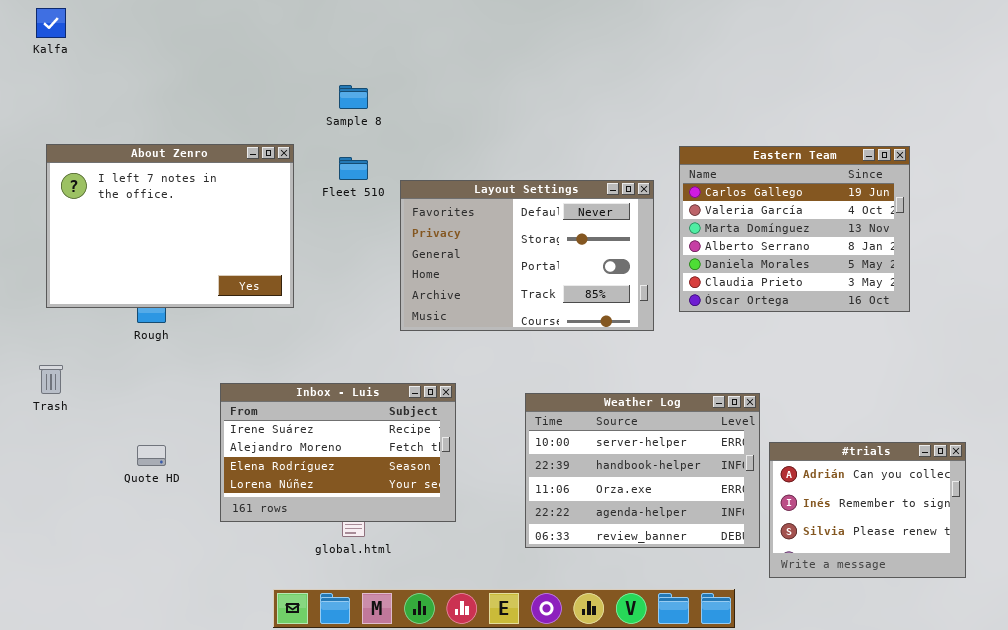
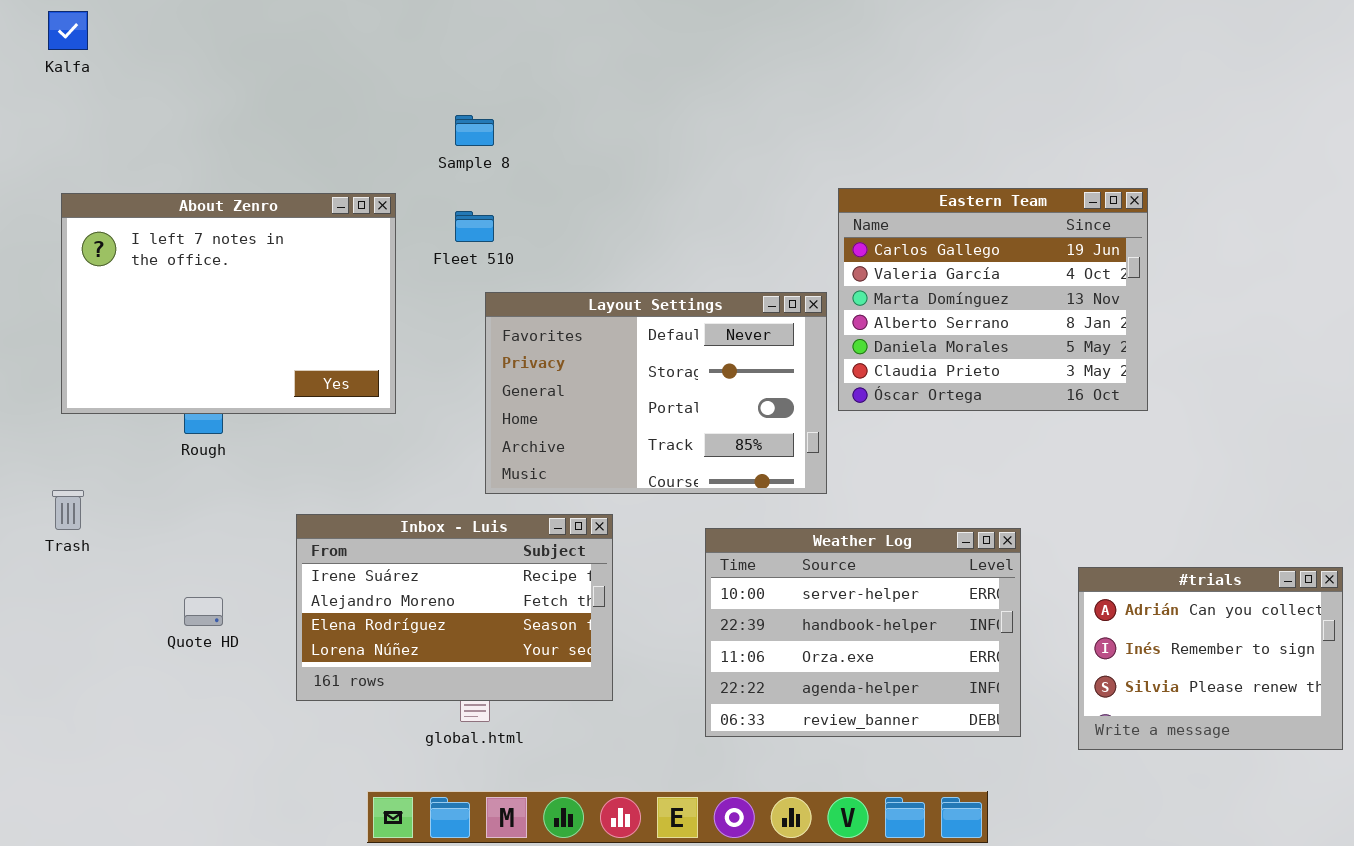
Eastern Team: [679,146,910,312] -> [838,188,1148,411], moved
Layout Settings: [400,180,654,331] -> [485,292,827,494], moved
#trials: [769,442,966,578] -> [1078,567,1343,750], moved

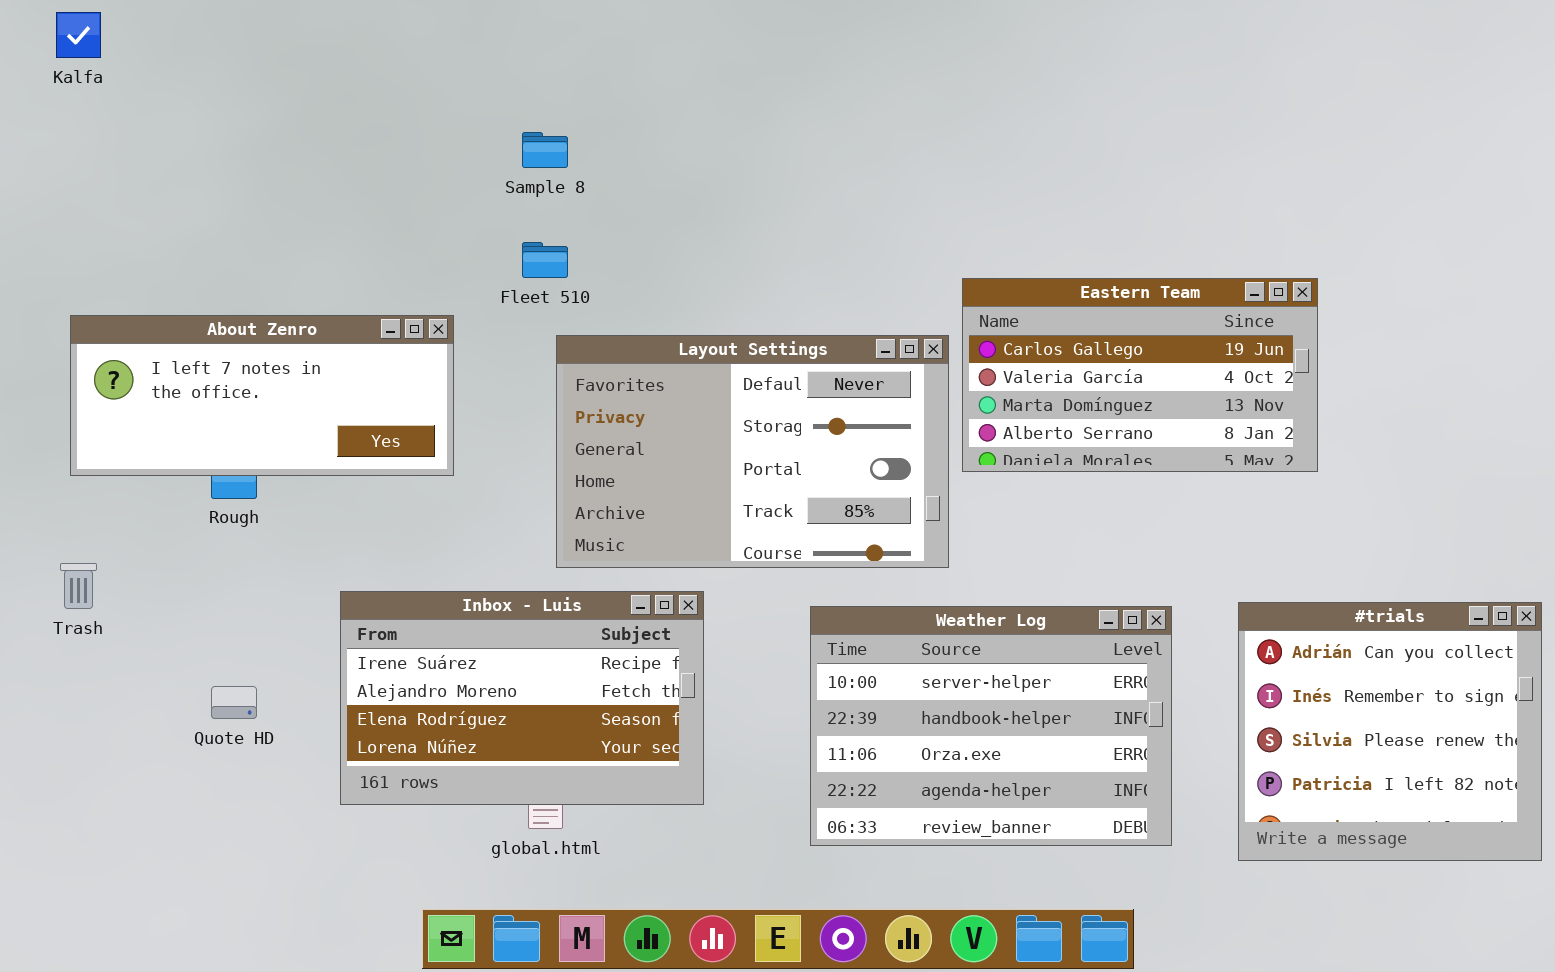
Eastern Team: [838,188,1148,411] -> [962,278,1318,472], resized
About Zenro: [61,193,396,414] -> [70,315,454,476], resized
#trials: [1078,567,1343,750] -> [1238,602,1542,861], resized

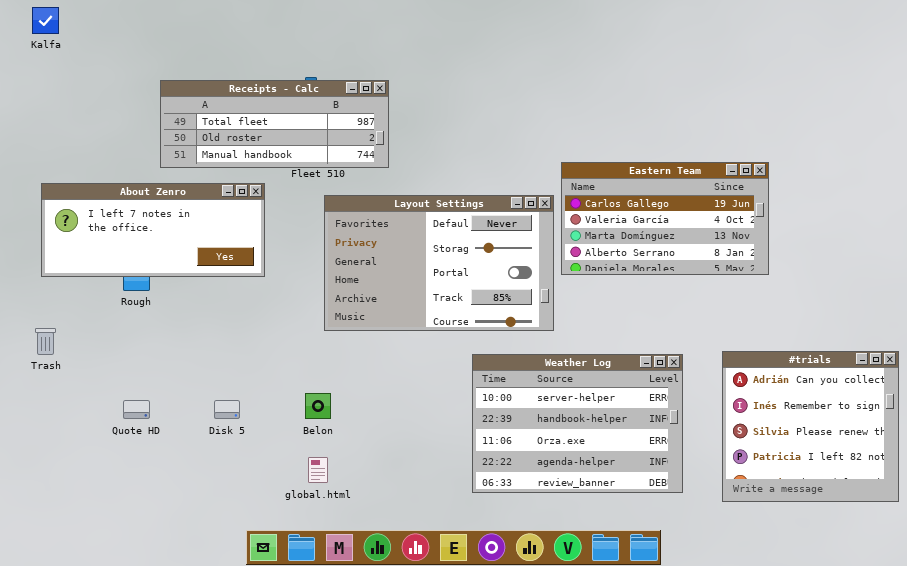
Receipts - Calc: none -> [160,80,389,168], opened
Inbox - Luis: [340,591,704,805] -> none, closed

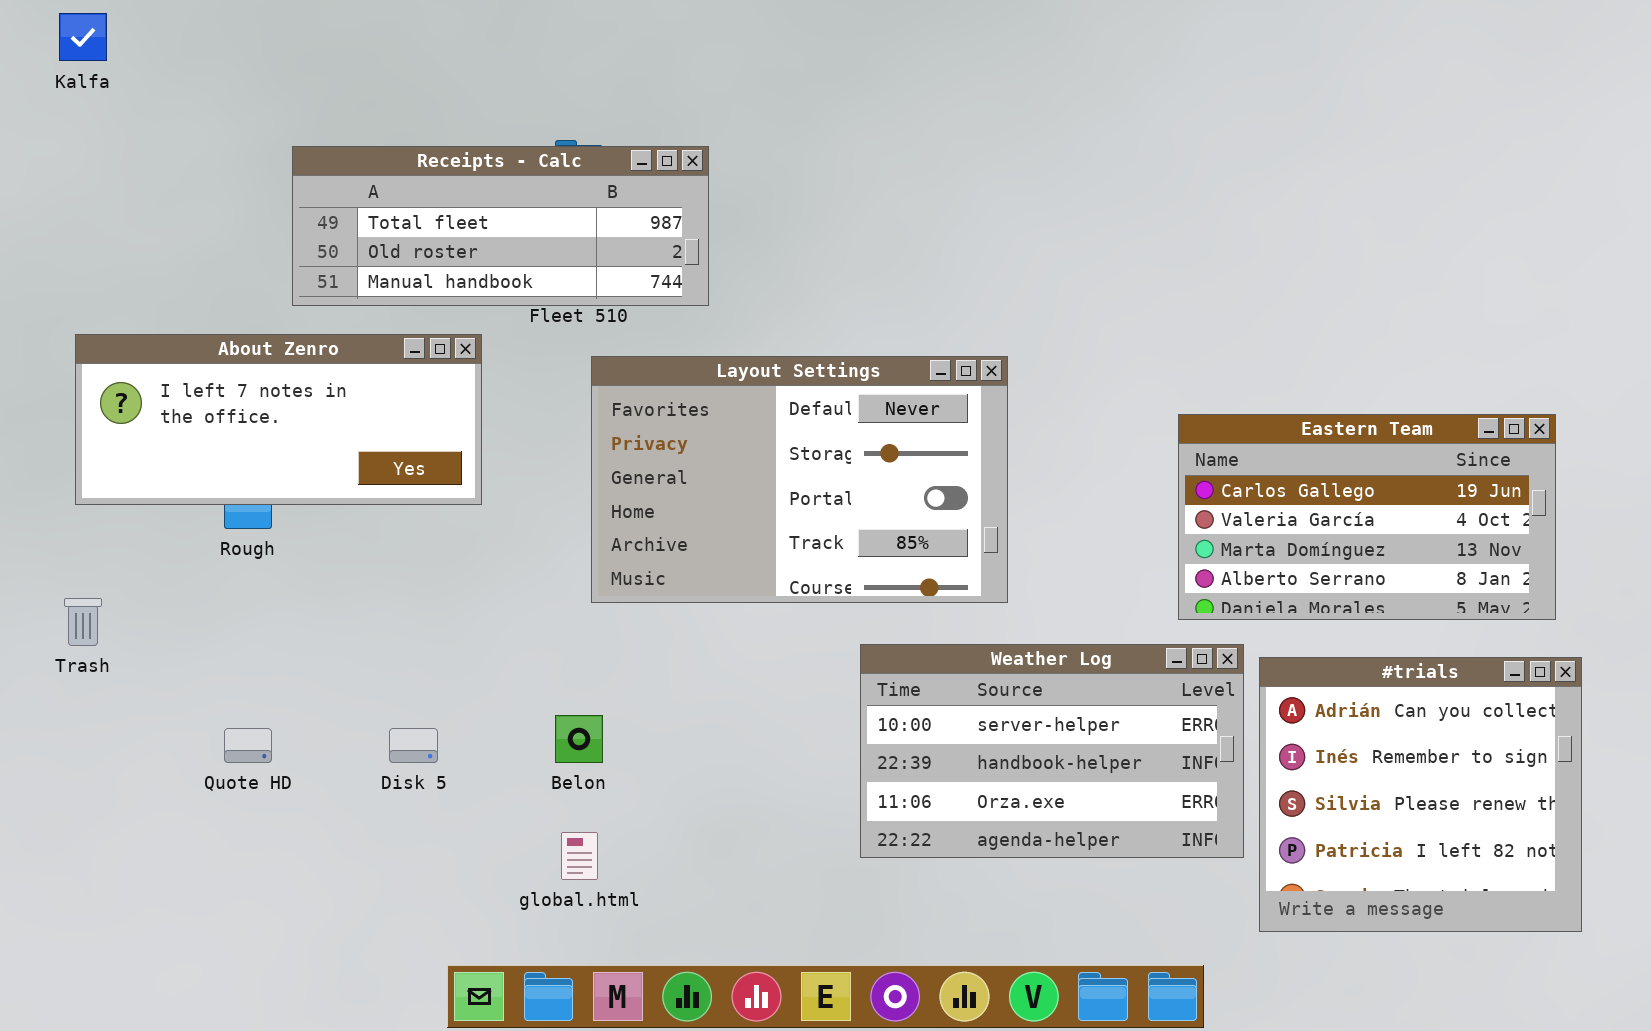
Eastern Team: [561,162,769,275] -> [1178,414,1556,620], moved
#trials: [722,351,899,502] -> [1259,657,1582,932], moved
Weather Log: [472,354,683,493] -> [860,644,1244,858], resized

